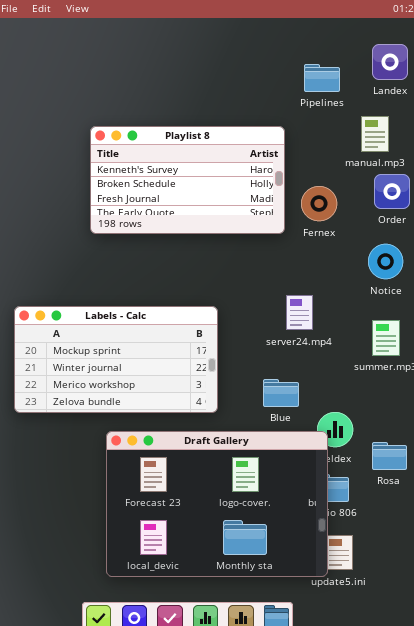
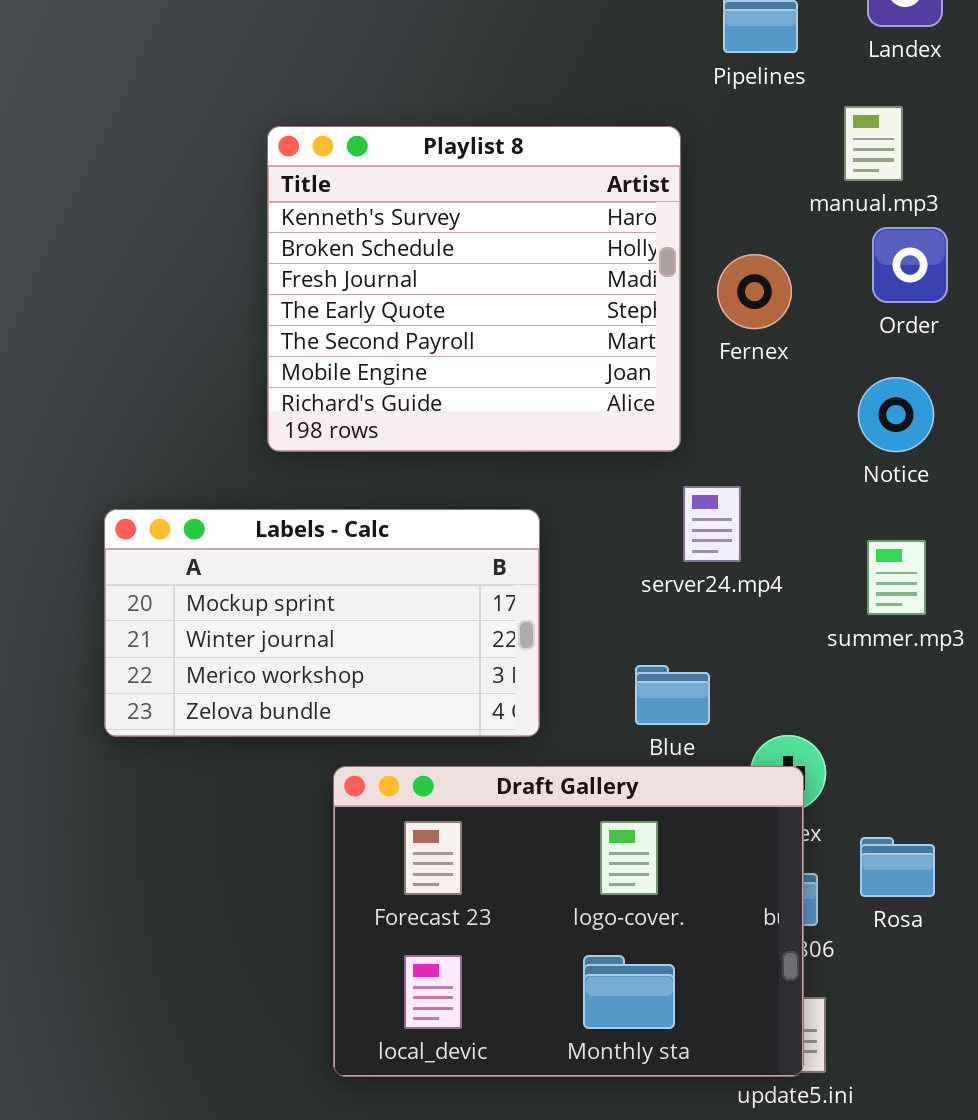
Playlist 8: [90,126,285,234] -> [267,126,681,452], resized
Draft Gallery: [106,431,328,577] -> [333,766,804,1077], moved
Rosa: [372,442,407,470] -> [860,837,935,897], moved

